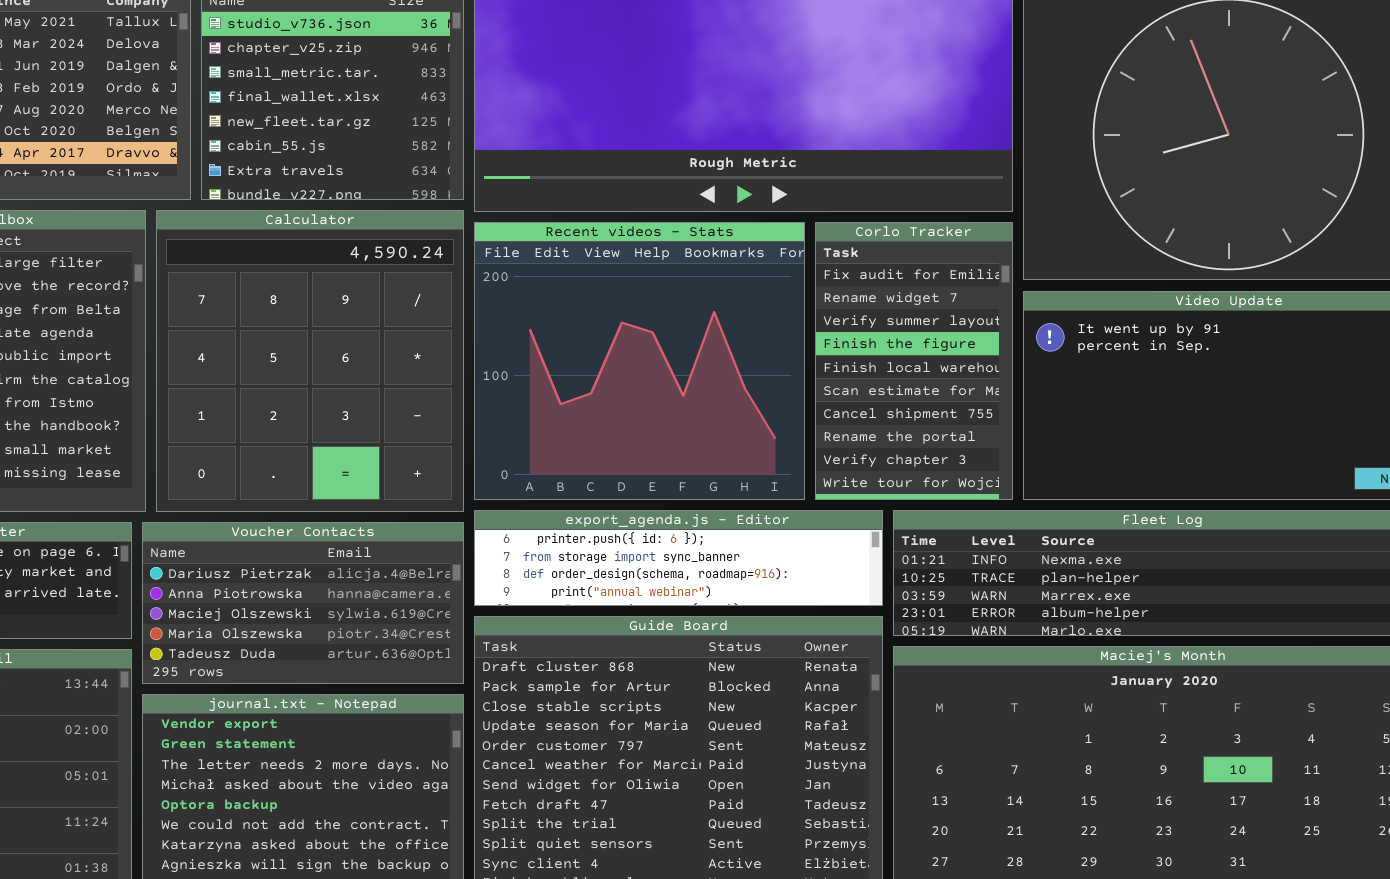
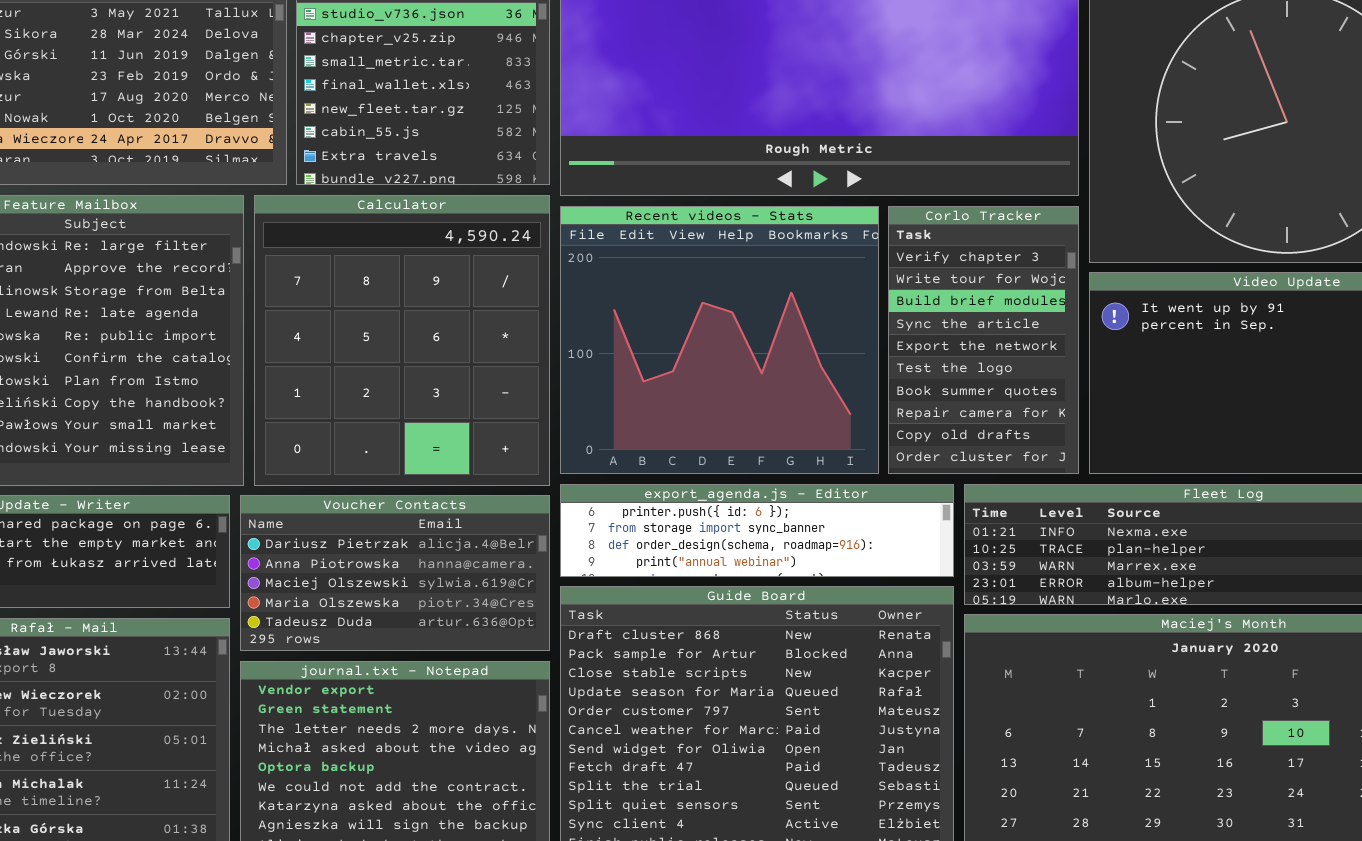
Corlo Tracker: [815,222,1013,500] -> [888,206,1079,474], scrolled down 8 rows

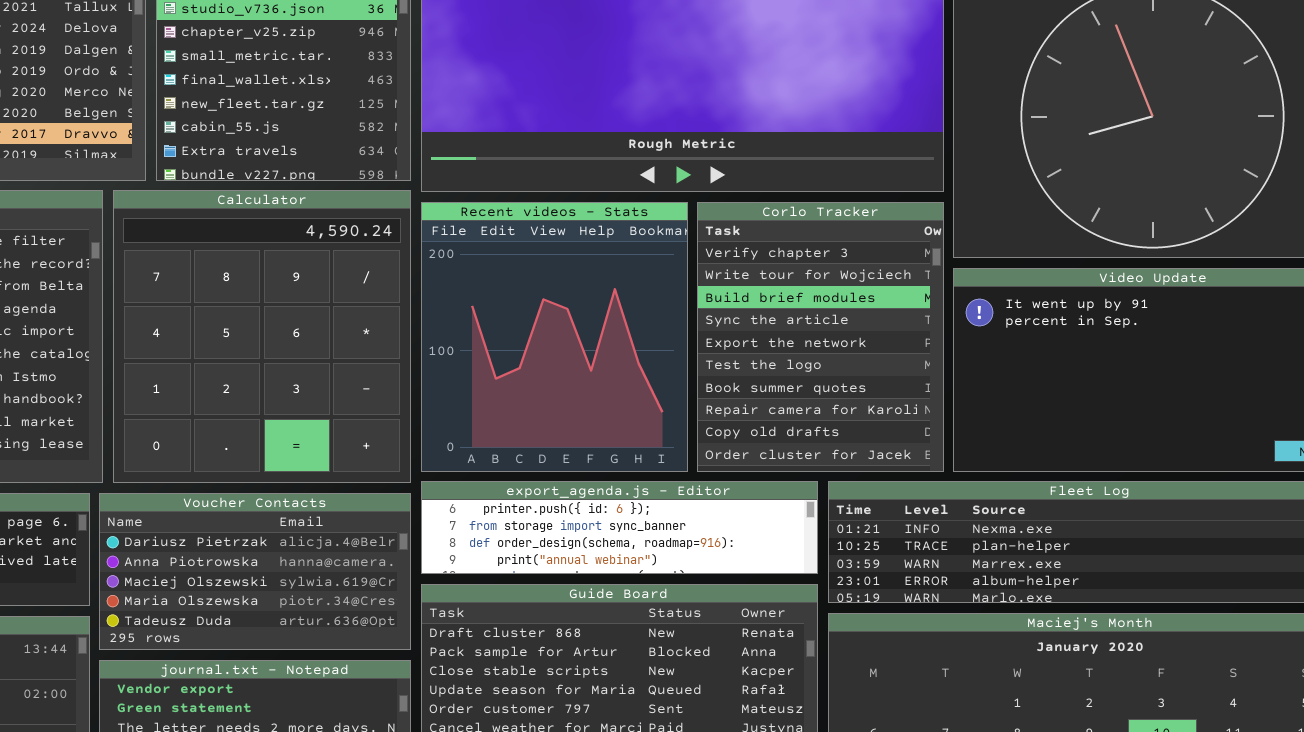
Recent videos - Stats: [560,206,879,474] -> [421,202,688,472], resized
Corlo Tracker: [888,206,1079,474] -> [697,202,944,472], resized

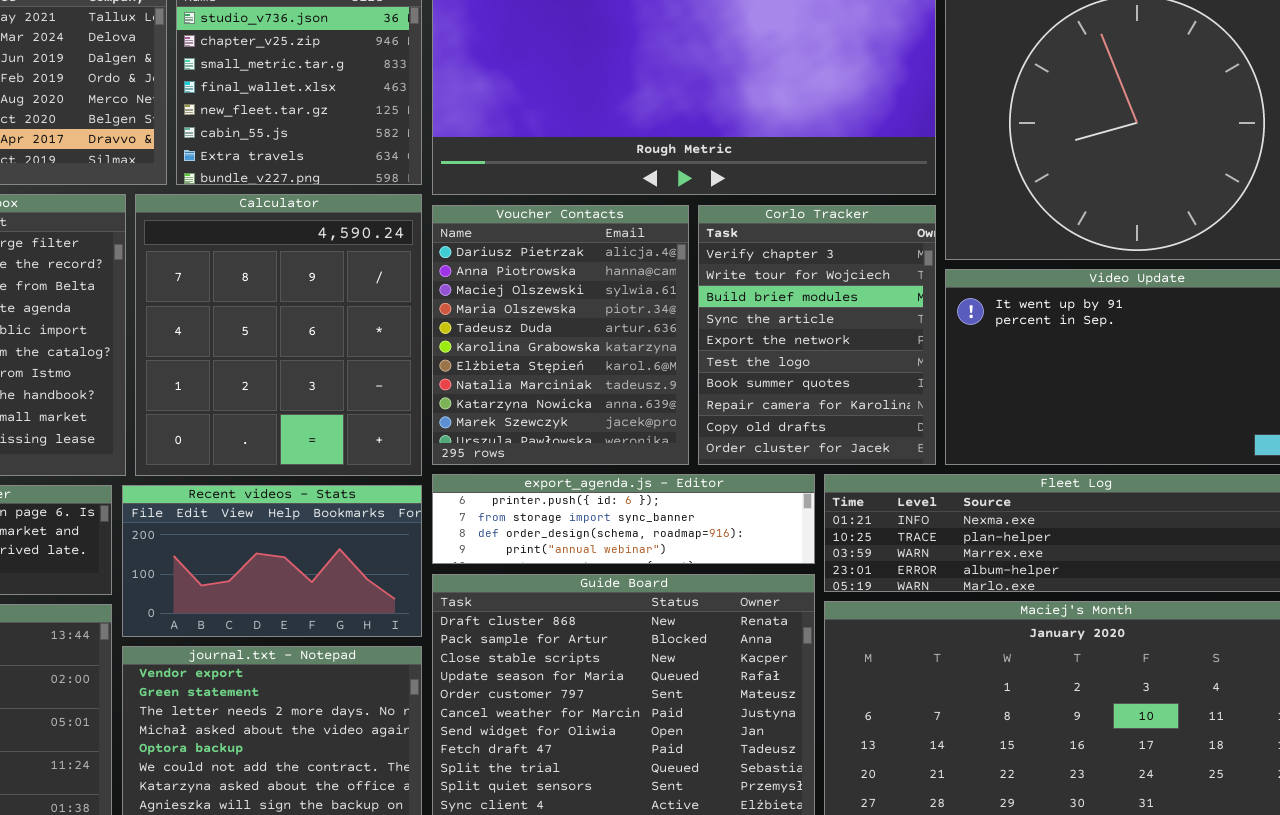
Recent videos - Stats: [421,202,688,472] -> [122,485,422,637], moved, resized
Voucher Contacts: [99,493,411,650] -> [432,205,689,465], moved, resized

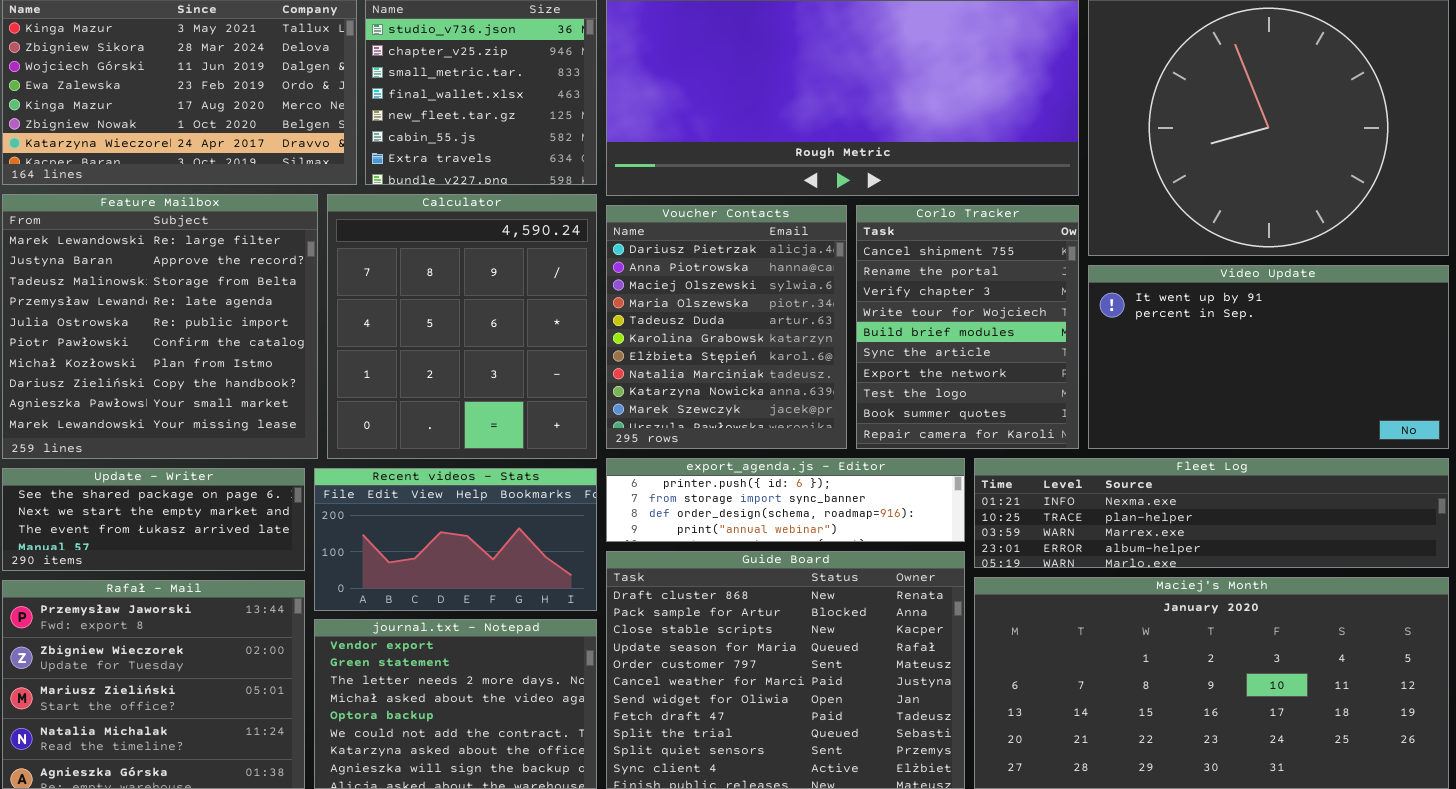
Corlo Tracker: [698,205,936,465] -> [856,205,1079,449], scrolled up 2 rows

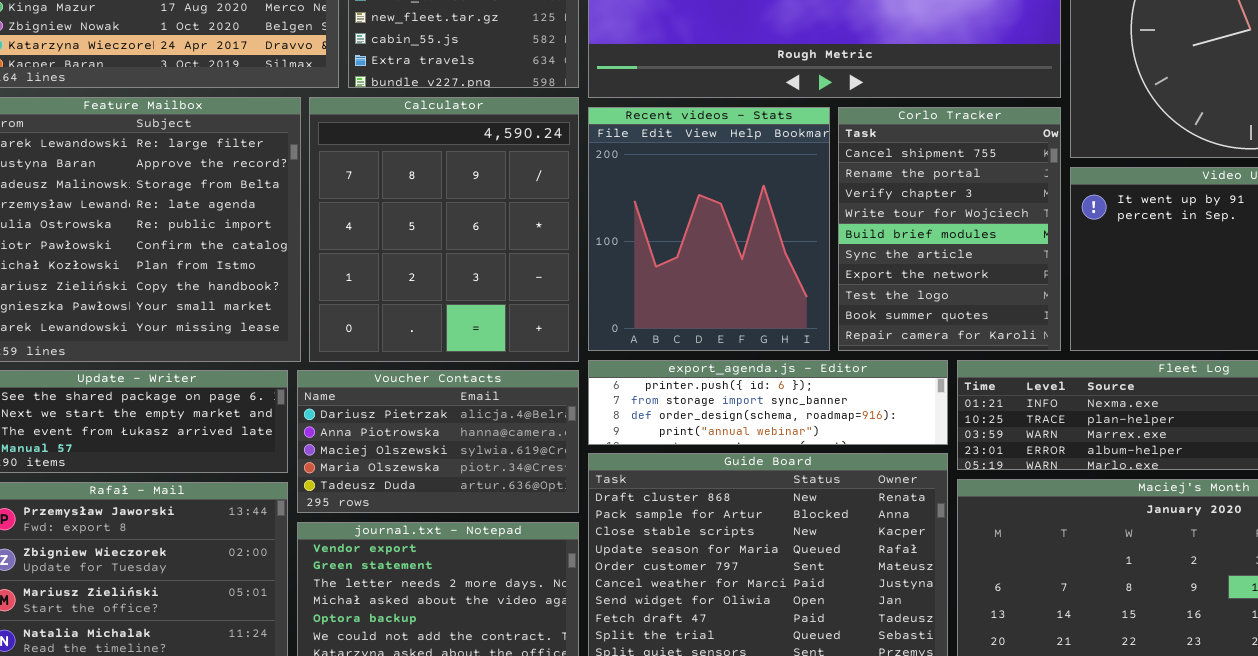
Voucher Contacts: [606,205,847,449] -> [297,370,579,513], moved, resized
Recent videos - Stats: [314,468,597,611] -> [588,107,830,351], moved, resized

